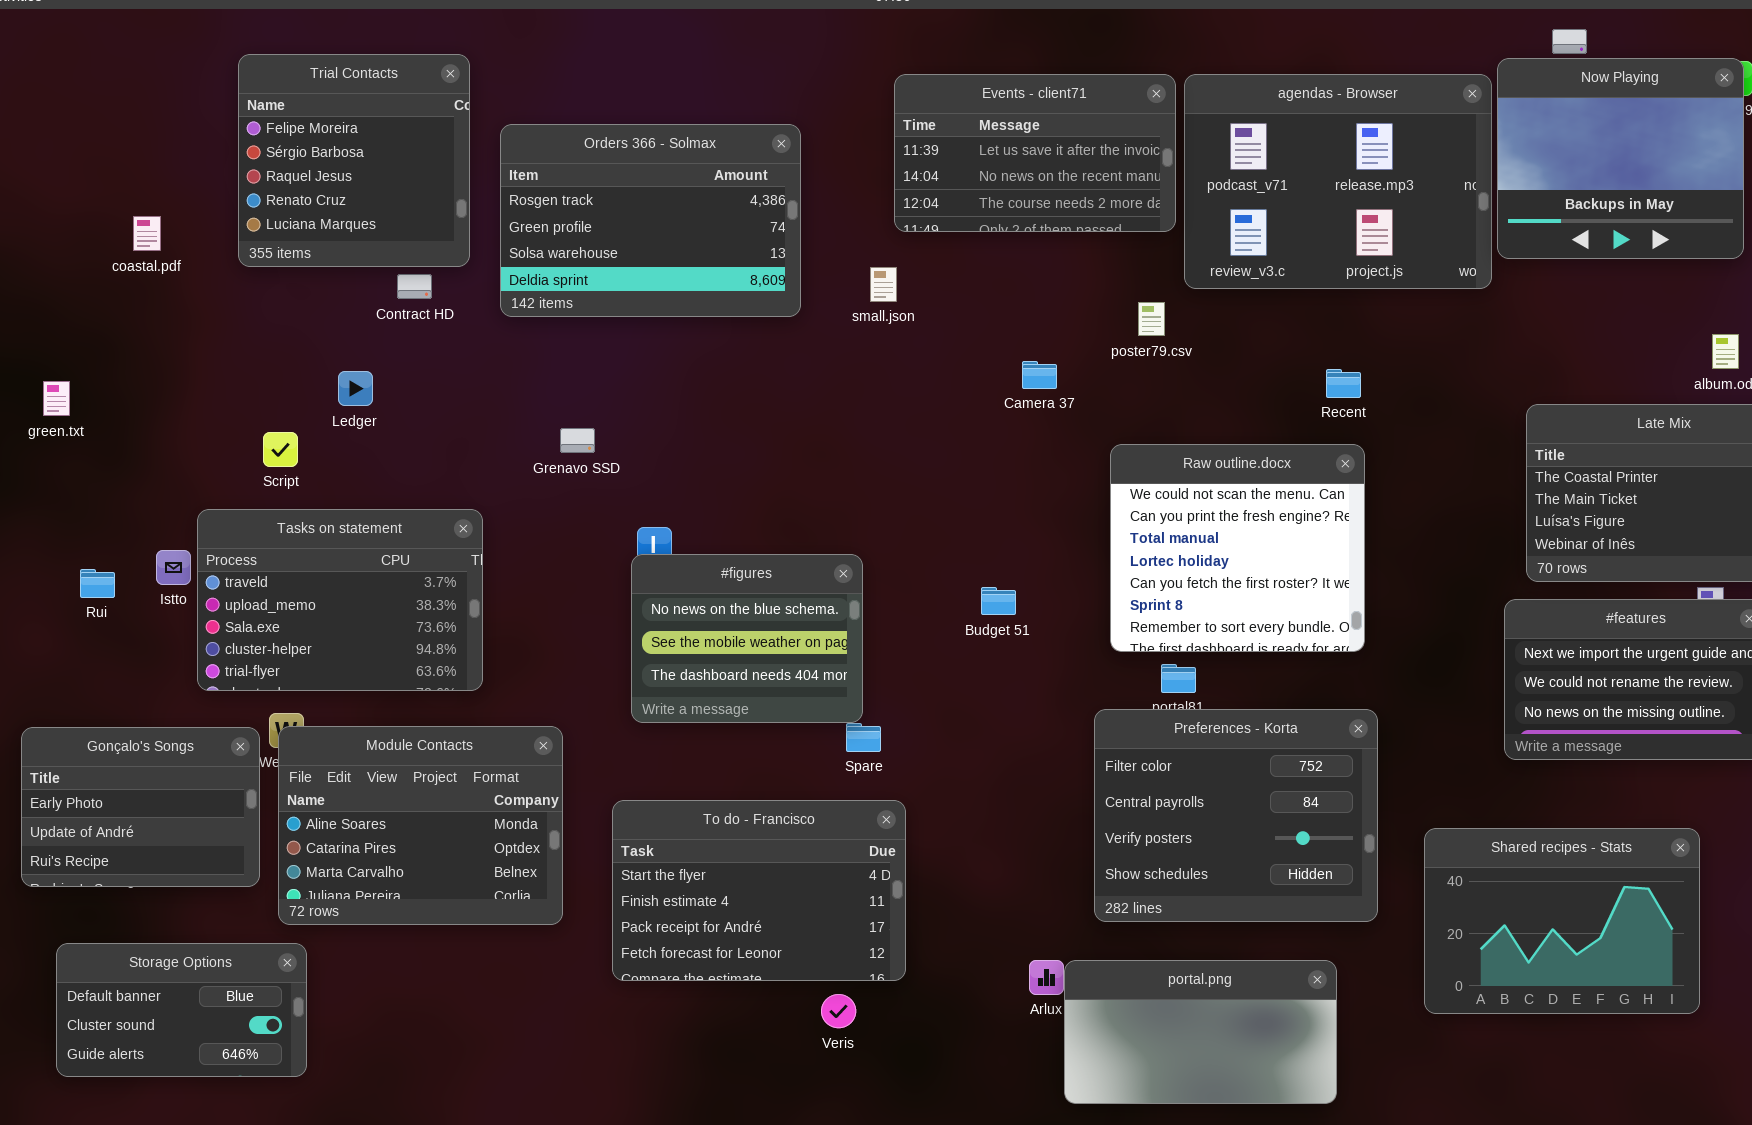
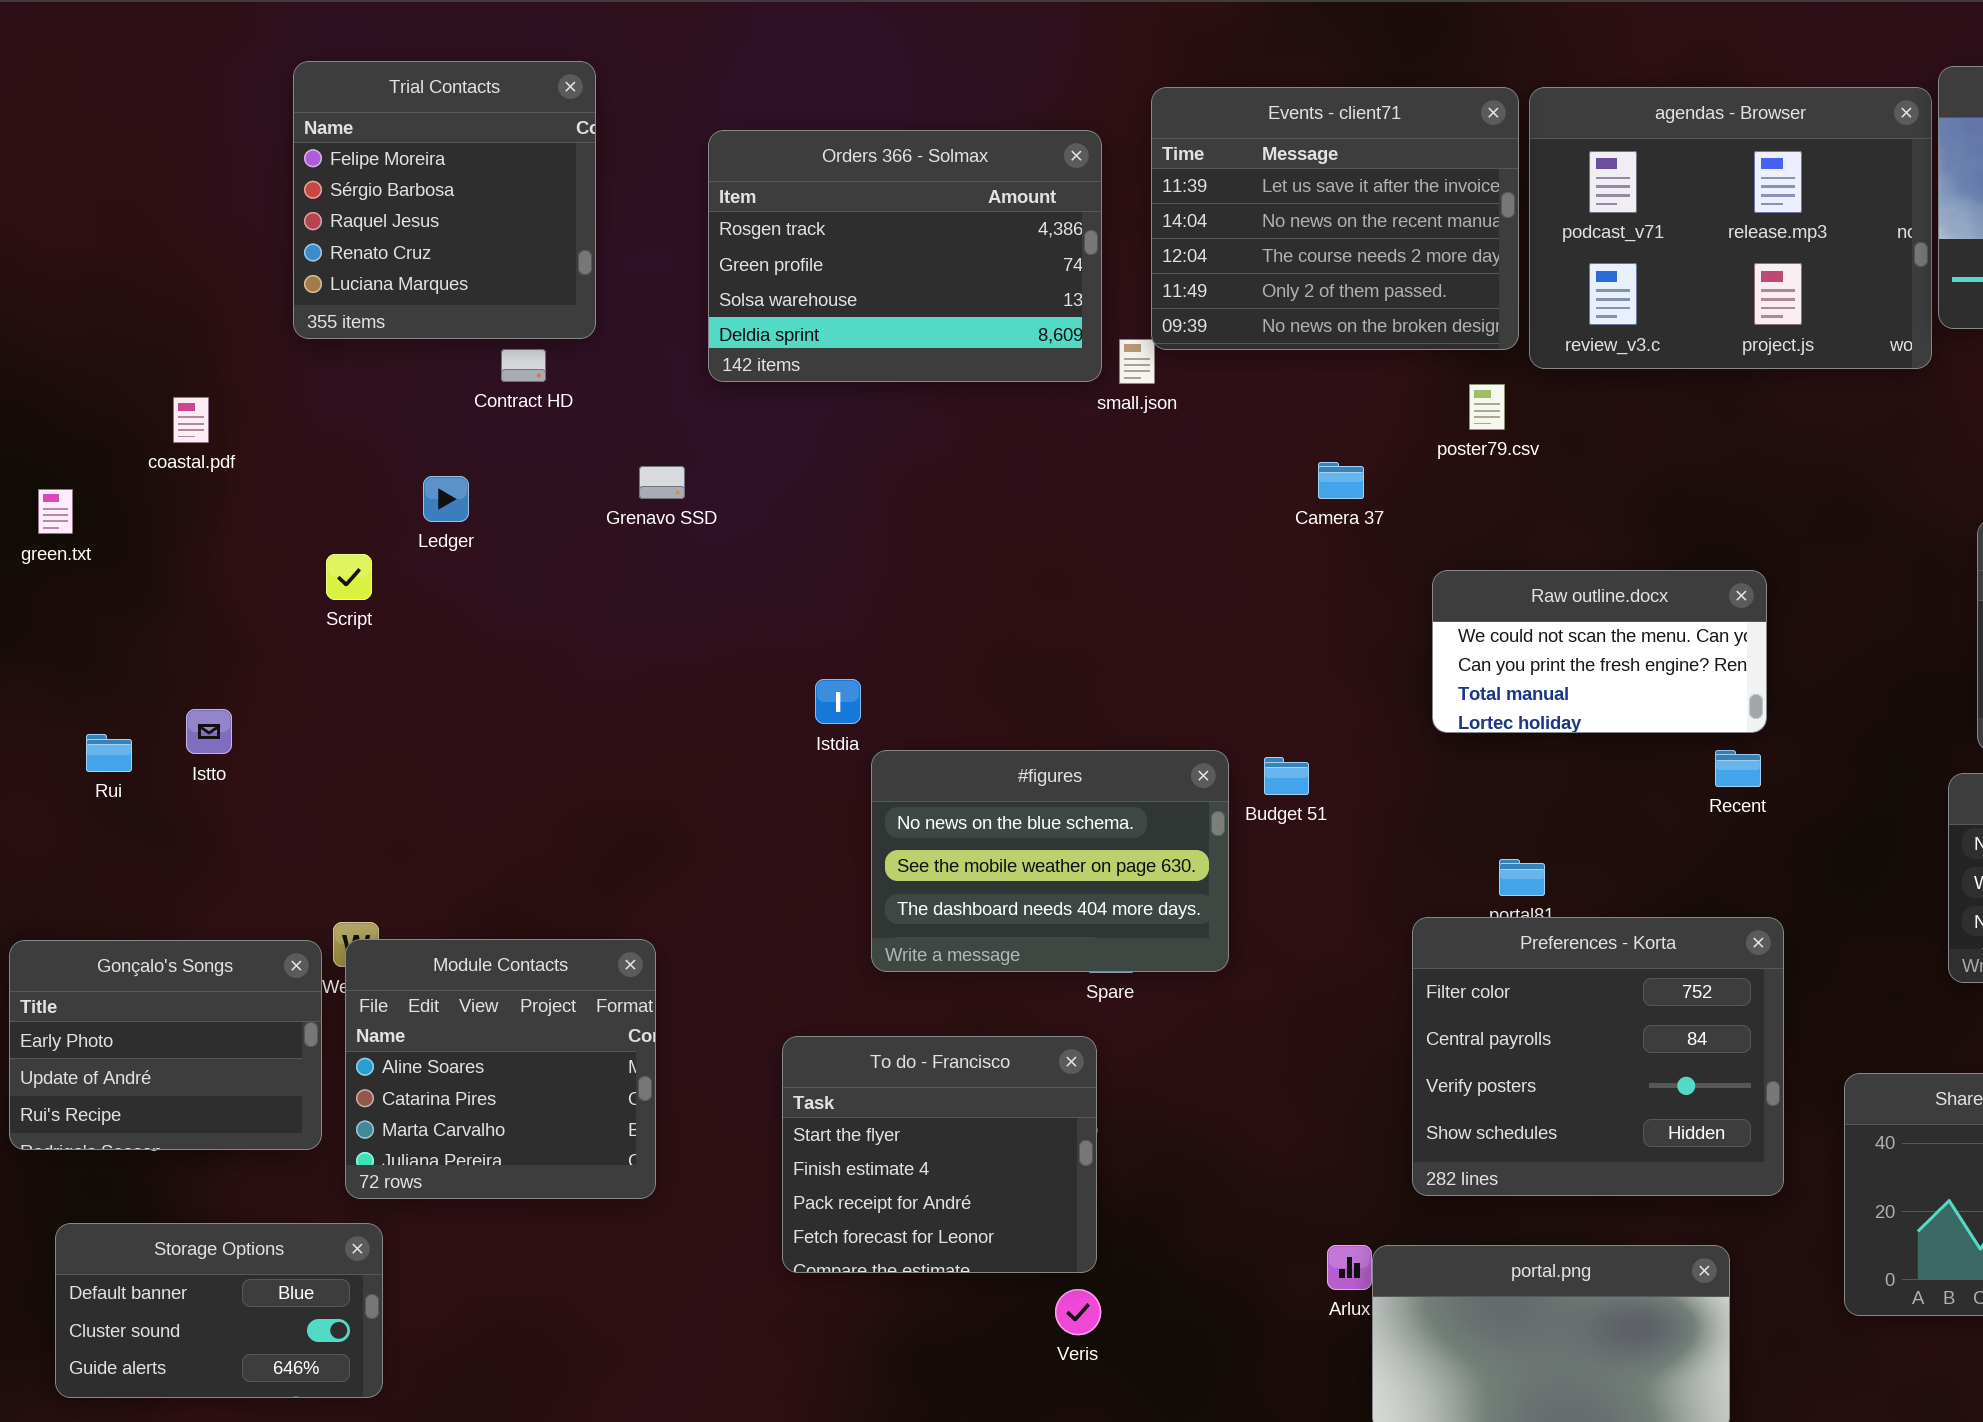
Events - client71: [894,74,1176,232] -> [1151,87,1519,350], resized
Orders 366 - Solmax: [500,124,801,317] -> [708,130,1102,382], moved
coastal.pdf: [133,216,161,251] -> [173,397,209,443], moved
Recent: [1326,369,1361,398] -> [1715,750,1761,787], moved
Grenavo SSD: [560,428,595,453] -> [639,466,685,499], moved
Raw outline.docx: [1110,444,1365,652] -> [1432,570,1767,733], resized
Tasks on statement: [197,509,483,691] -> none, closed
#figures: [631,554,863,723] -> [871,750,1229,972], moved, resized
Module Contacts: [278,726,563,925] -> [345,939,656,1199], resized
To do - Francisco: [612,800,906,981] -> [782,1036,1097,1273], resized

